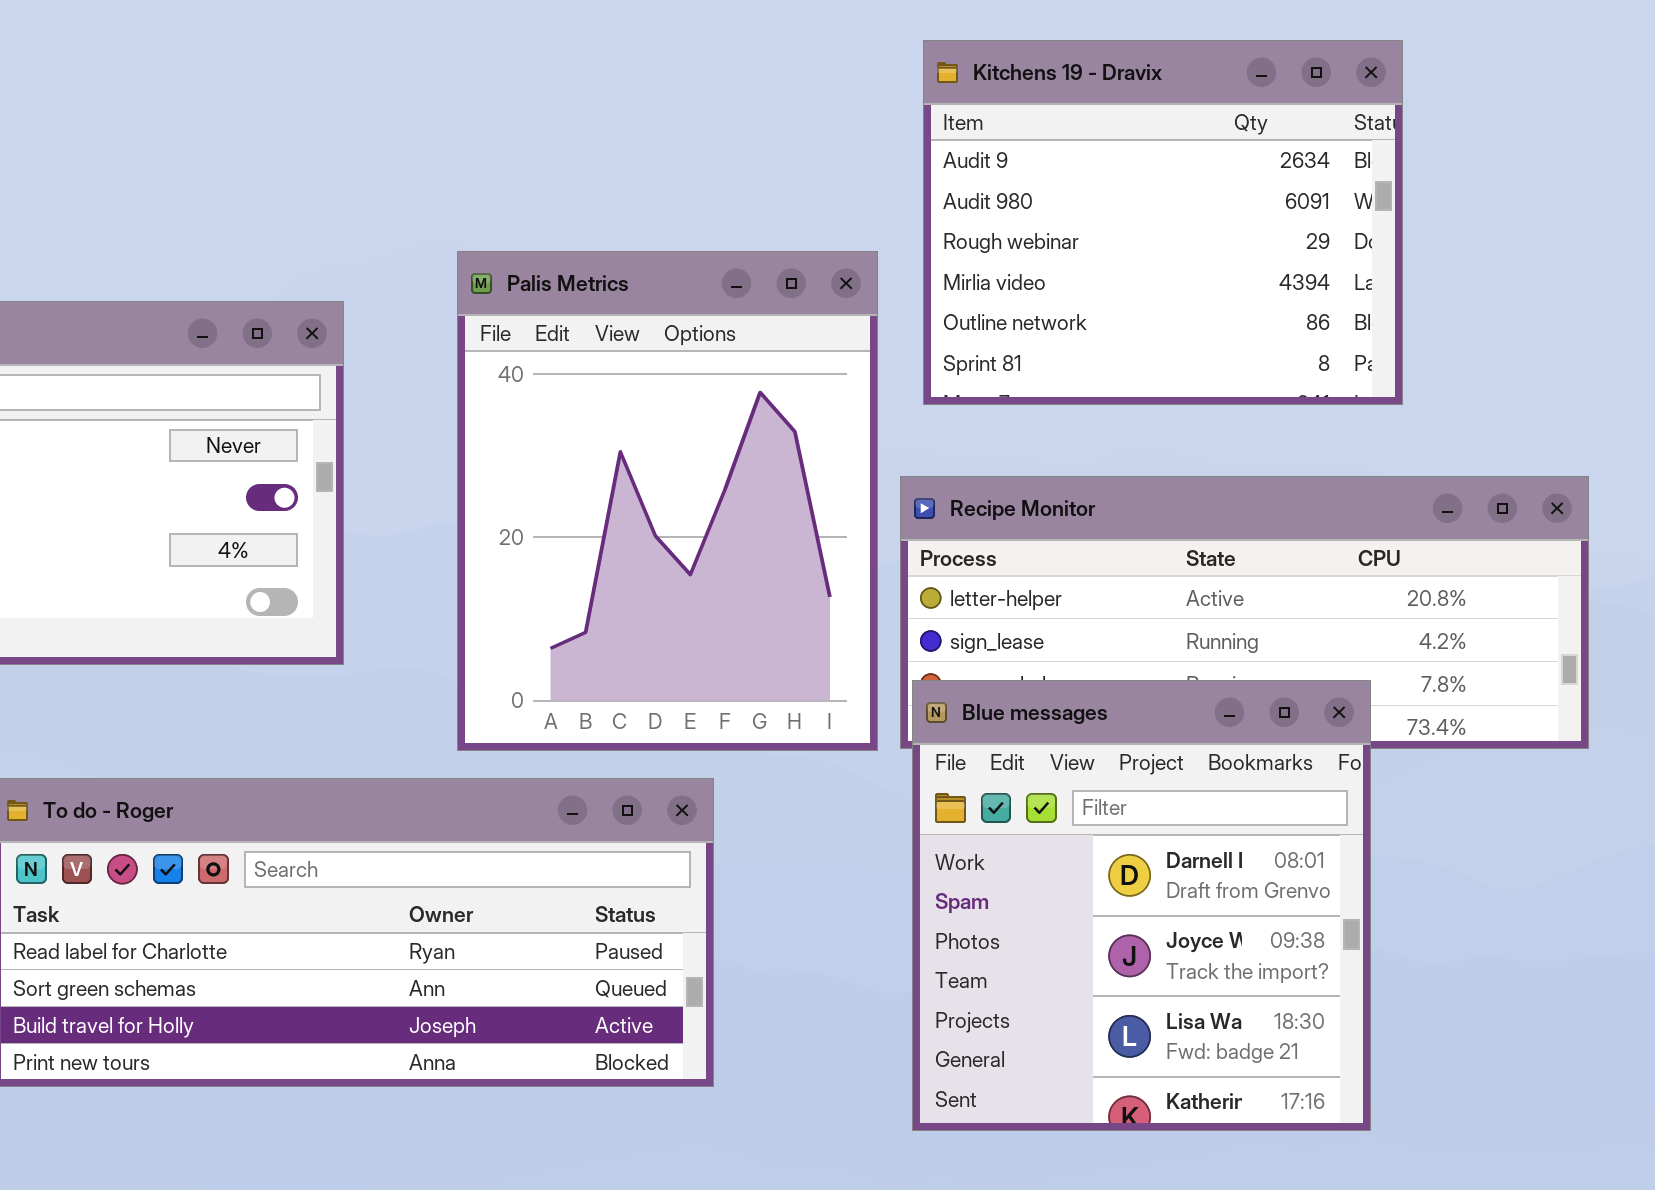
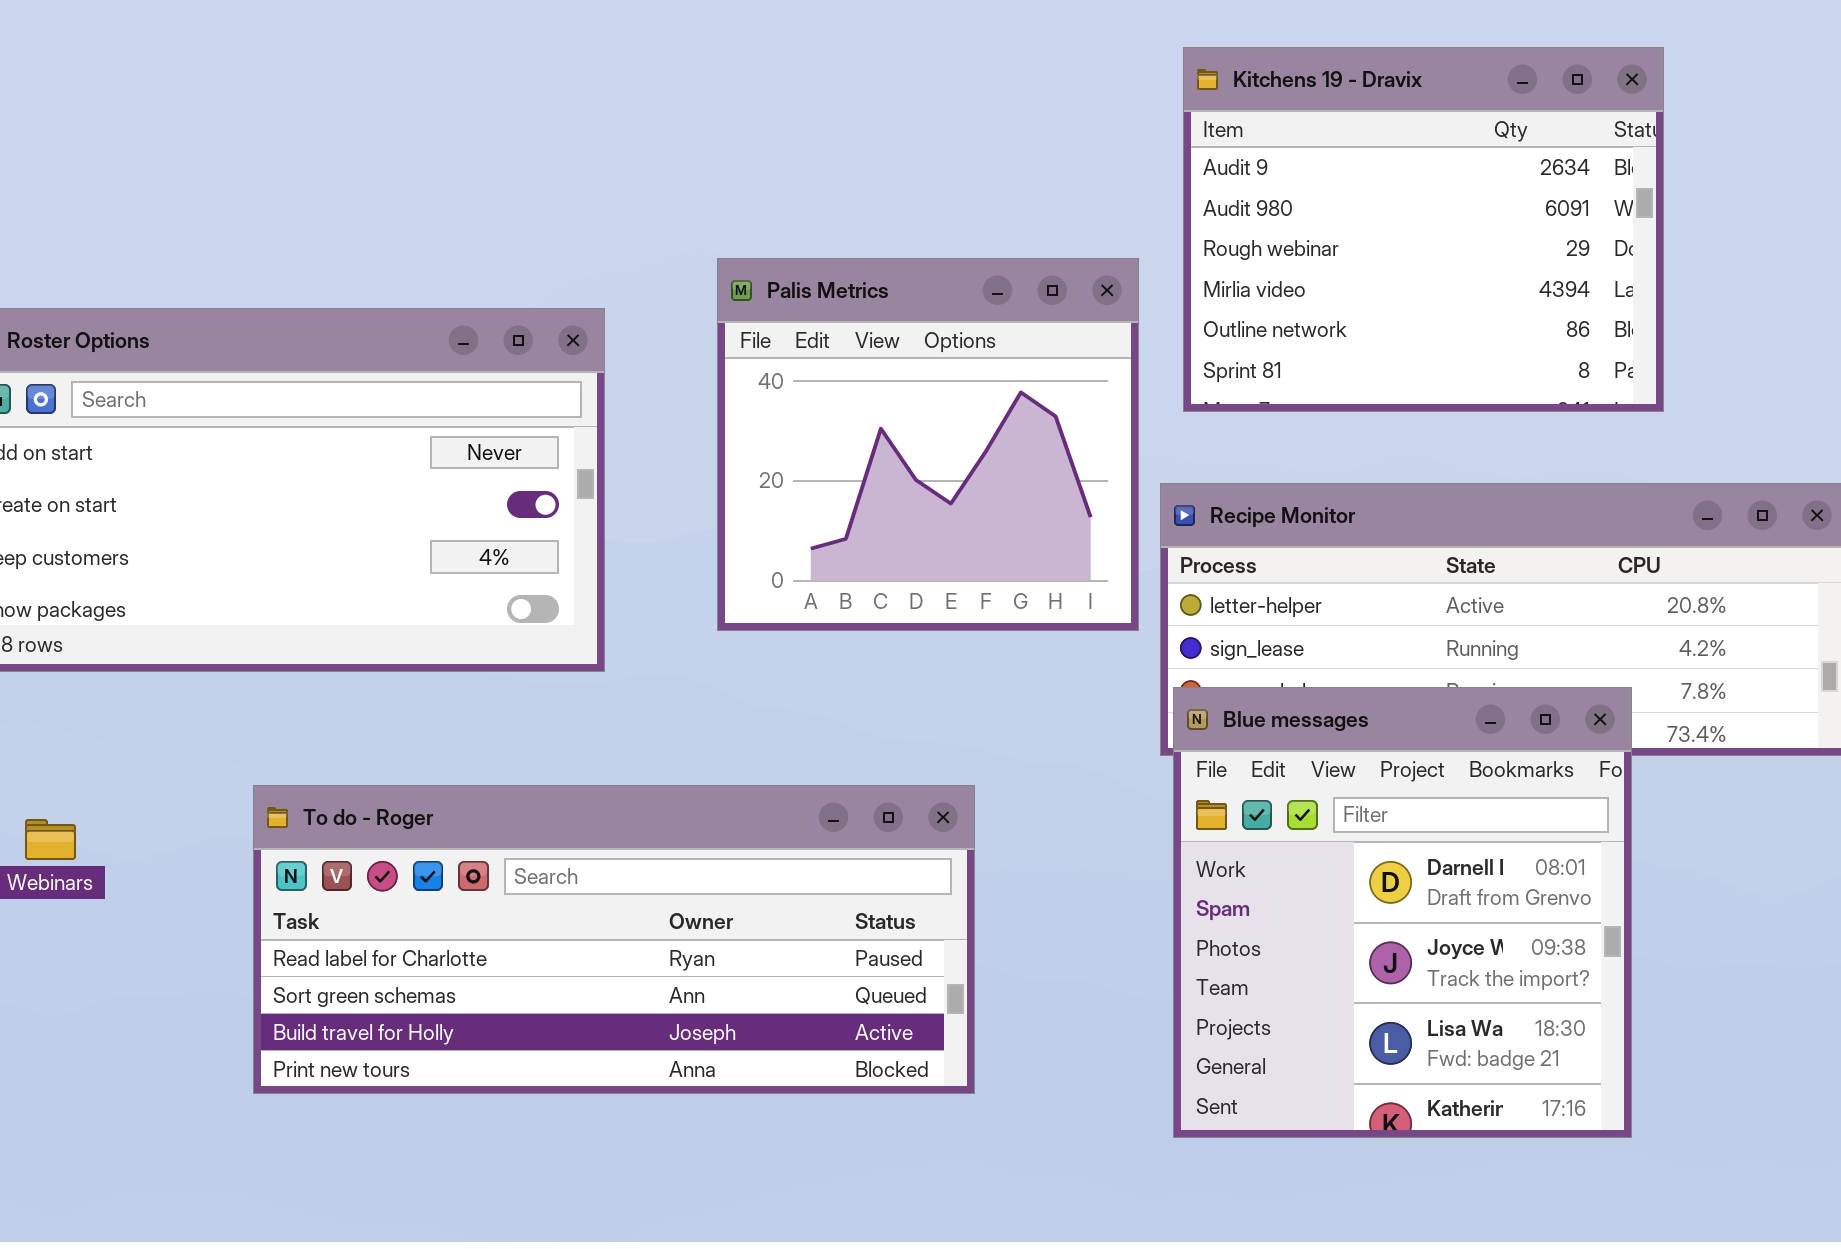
Palis Metrics: [457,251,878,751] -> [717,258,1139,631], resized

